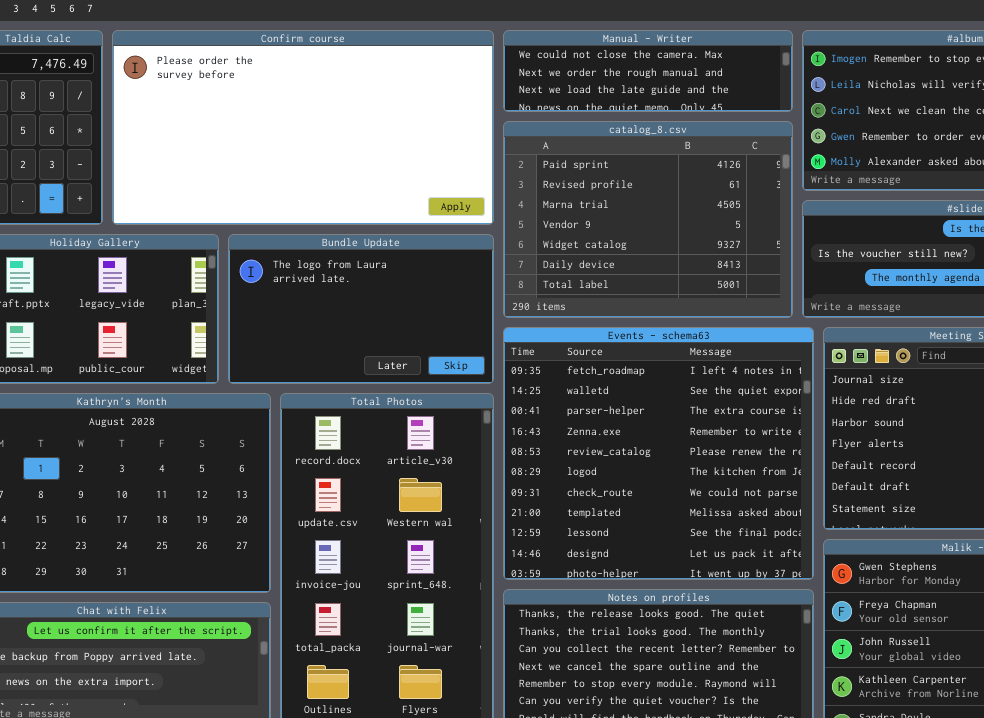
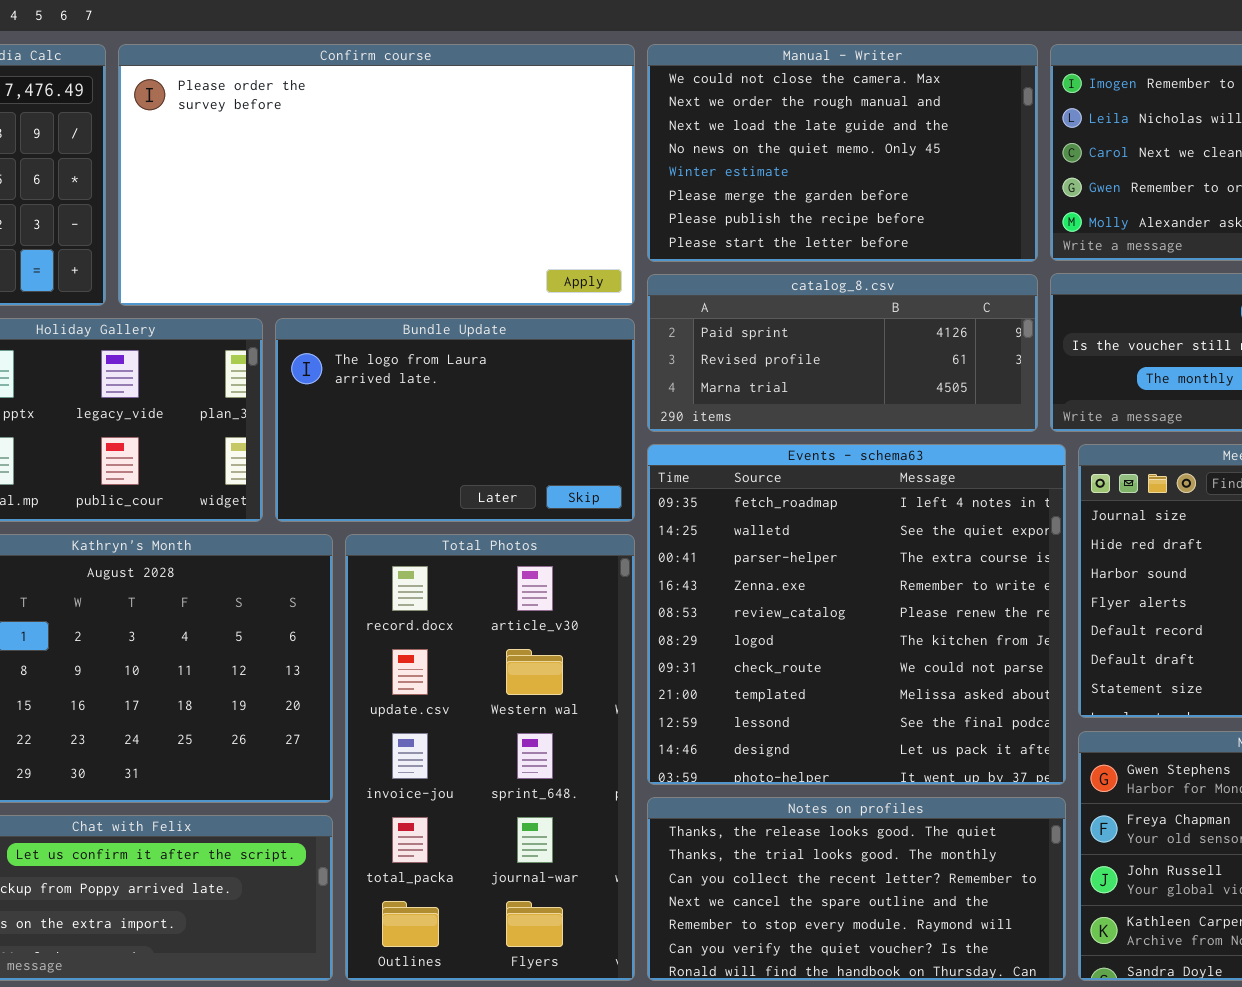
Manual - Writer: [503,30,793,112] -> [647,44,1038,262], resized
catalog_8.csv: [503,121,793,318] -> [647,274,1038,432], resized

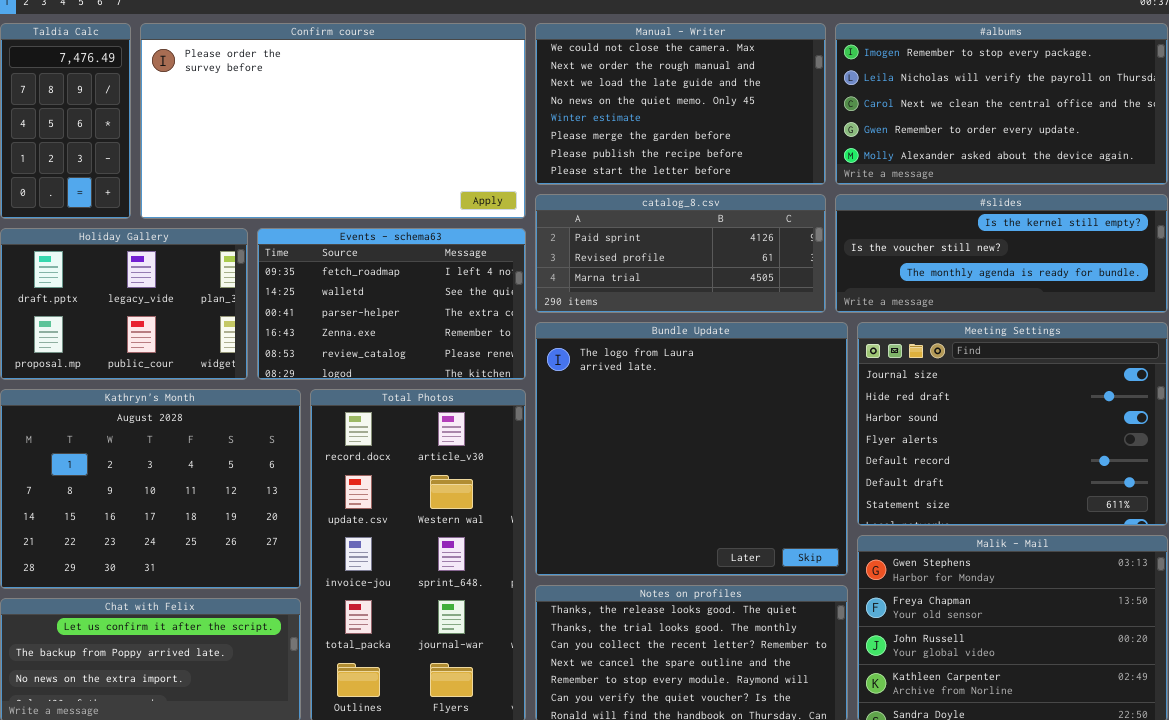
Bundle Update: [275,318,635,522] -> [535,322,848,576], moved, resized
Events - schema63: [647,444,1066,785] -> [257,228,526,380], moved, resized

